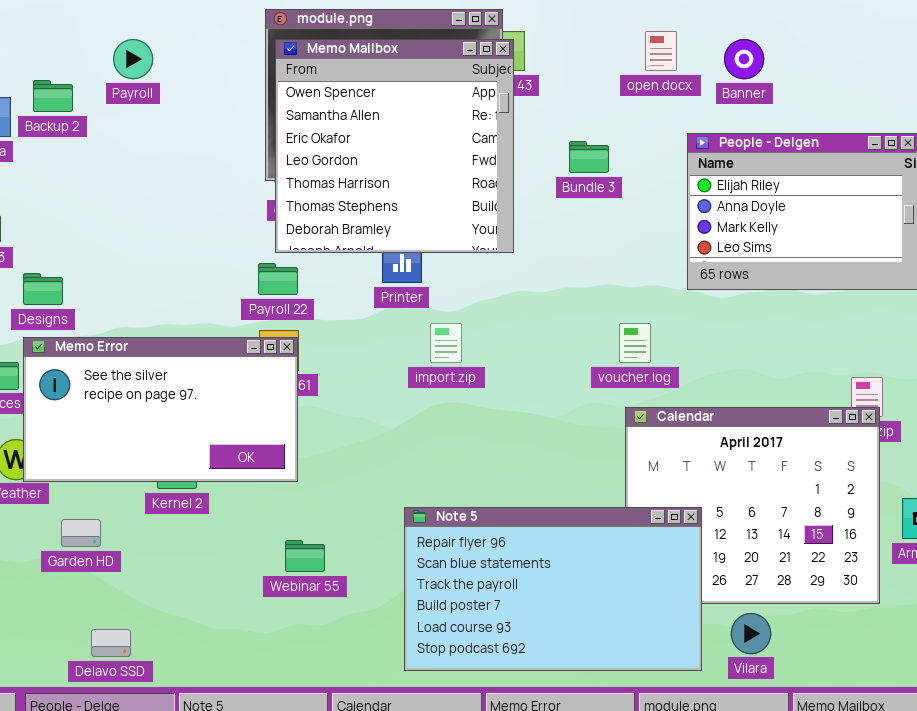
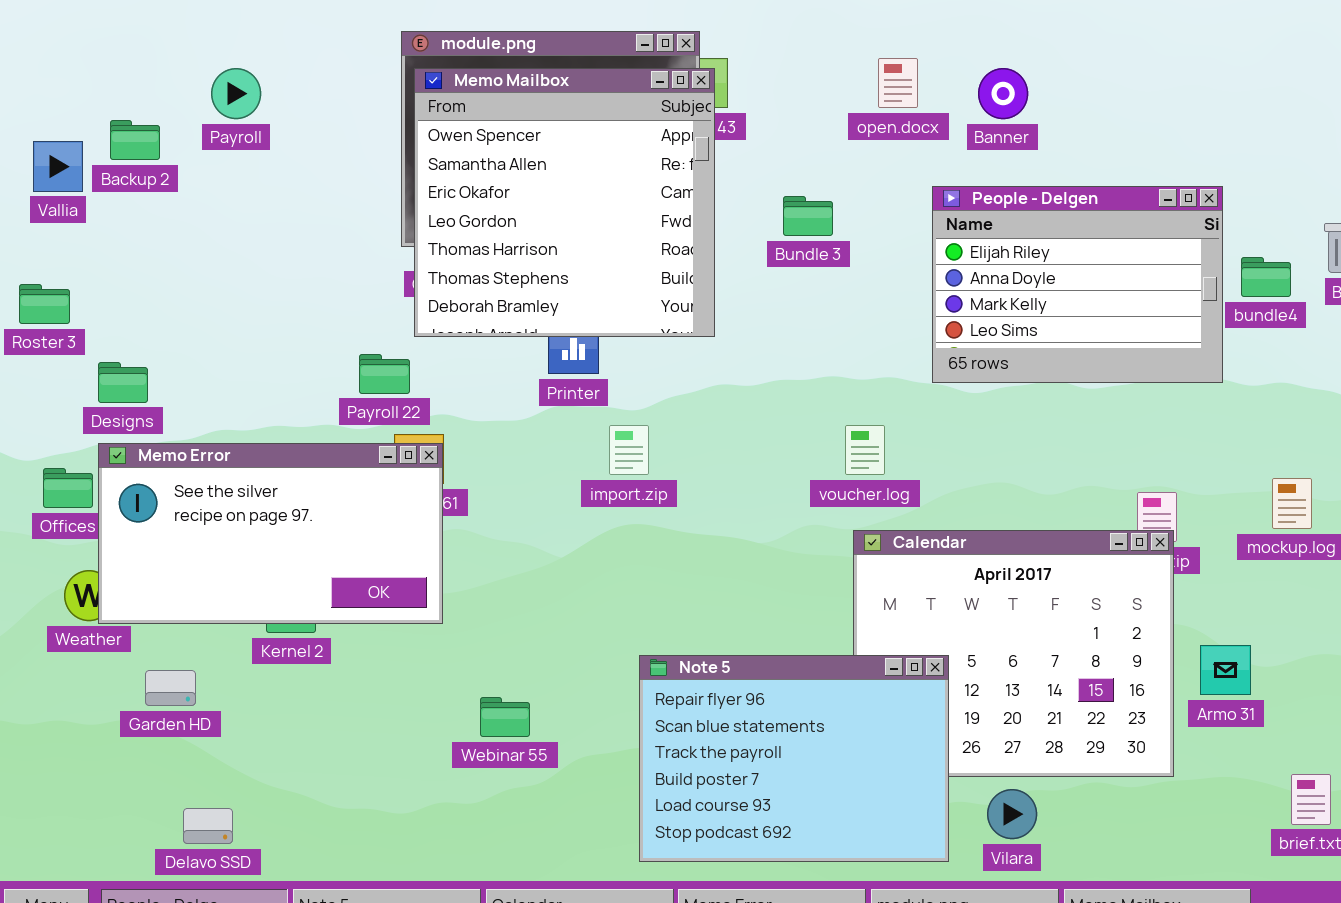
Payroll 22: [258,263,298,295] -> [359,354,410,394], moved
Note 5: [404,507,702,671] -> [639,655,949,862], resized
Webinar 55: [285,540,325,572] -> [480,697,530,737], moved

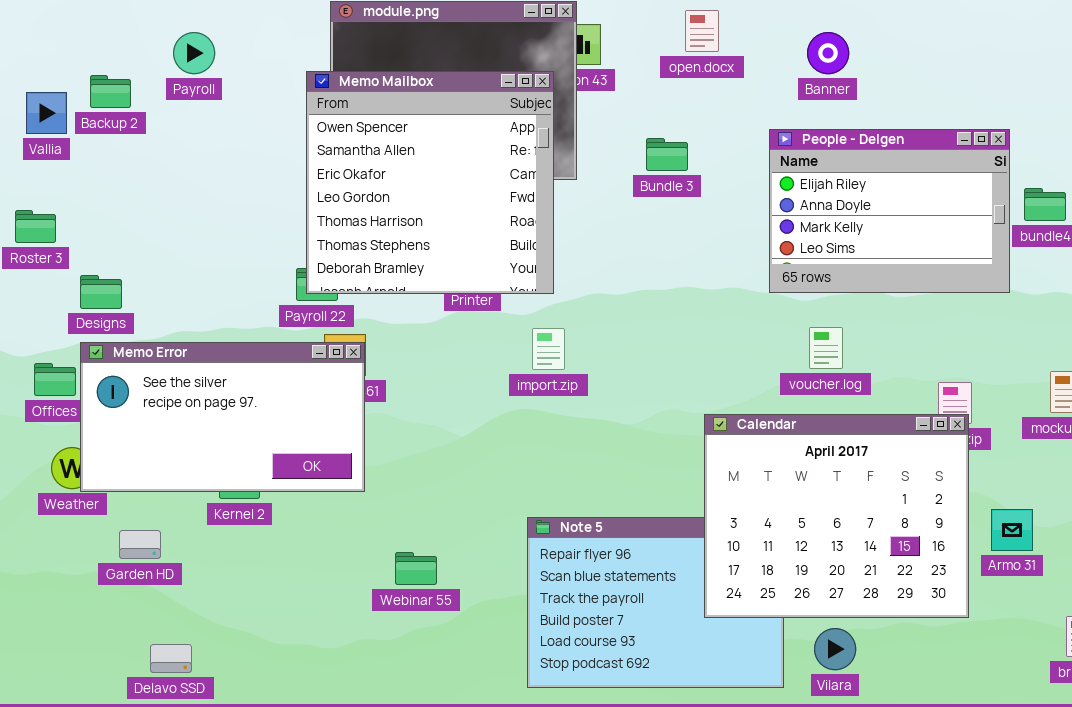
open.docx: [878,58,918,108] -> [685,10,719,52], moved
Memo Mailbox: [414,68,715,337] -> [306,71,554,294], moved
import.zip: [609,425,649,475] -> [532,328,565,370], moved
voucher.log: [845,425,885,475] -> [809,327,843,369], moved
Calendar: [853,530,1174,777] -> [704,414,969,618], raised

